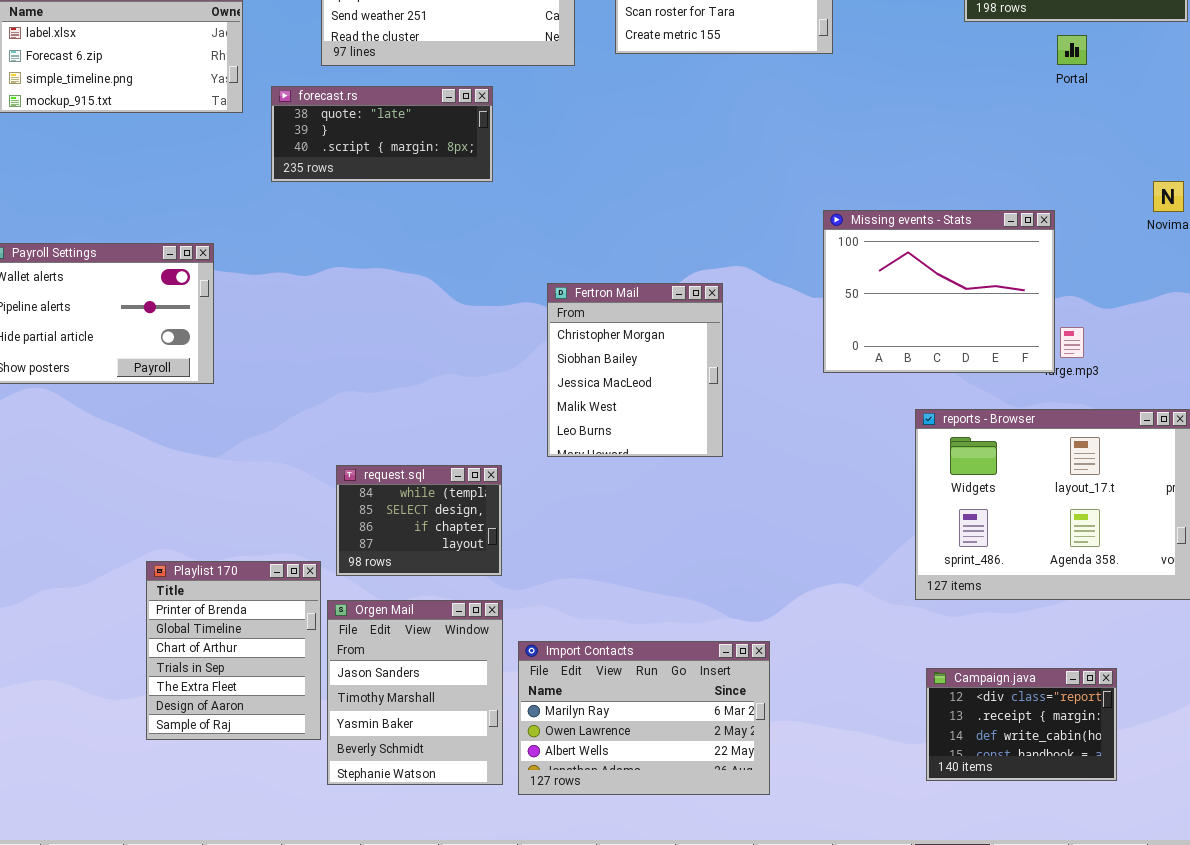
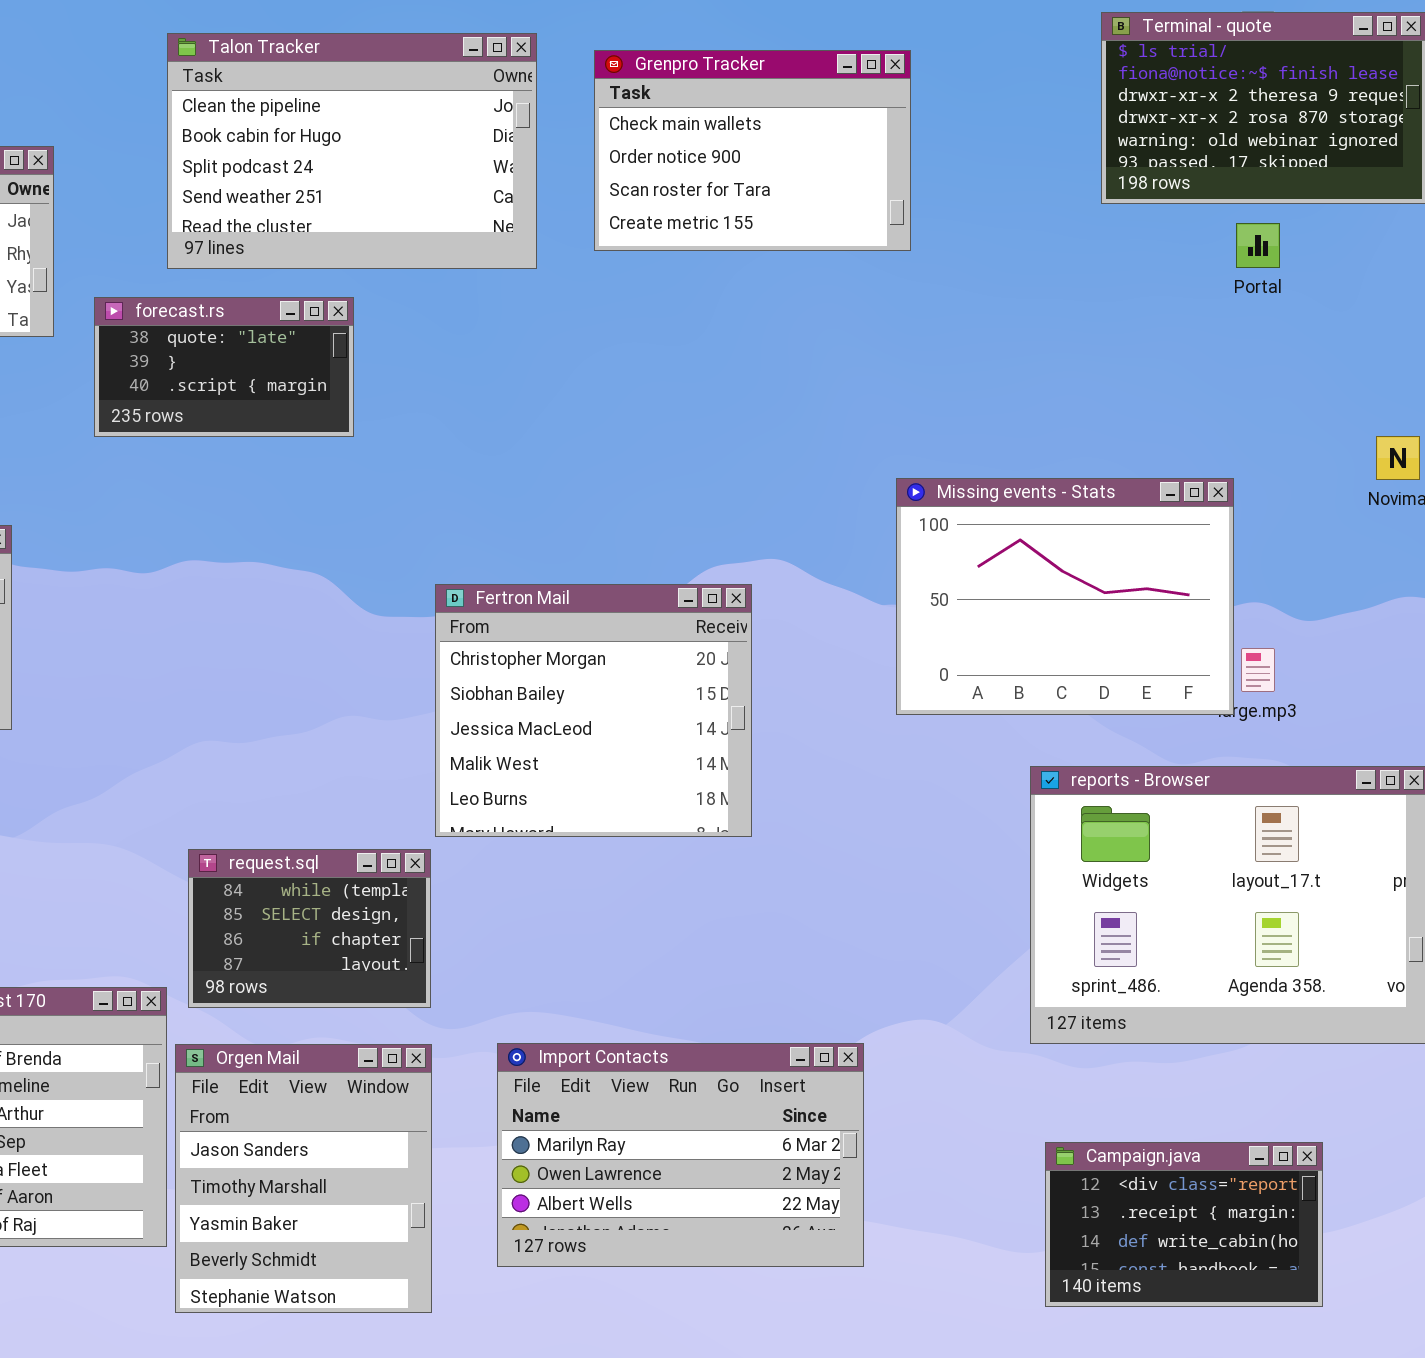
forecast.rs: [271,86,493,182] -> [94,297,354,437], resized
Fertron Mail: [547,283,723,457] -> [435,584,752,837], resized
Import Contacts: [518,641,770,795] -> [497,1043,864,1267], moved

